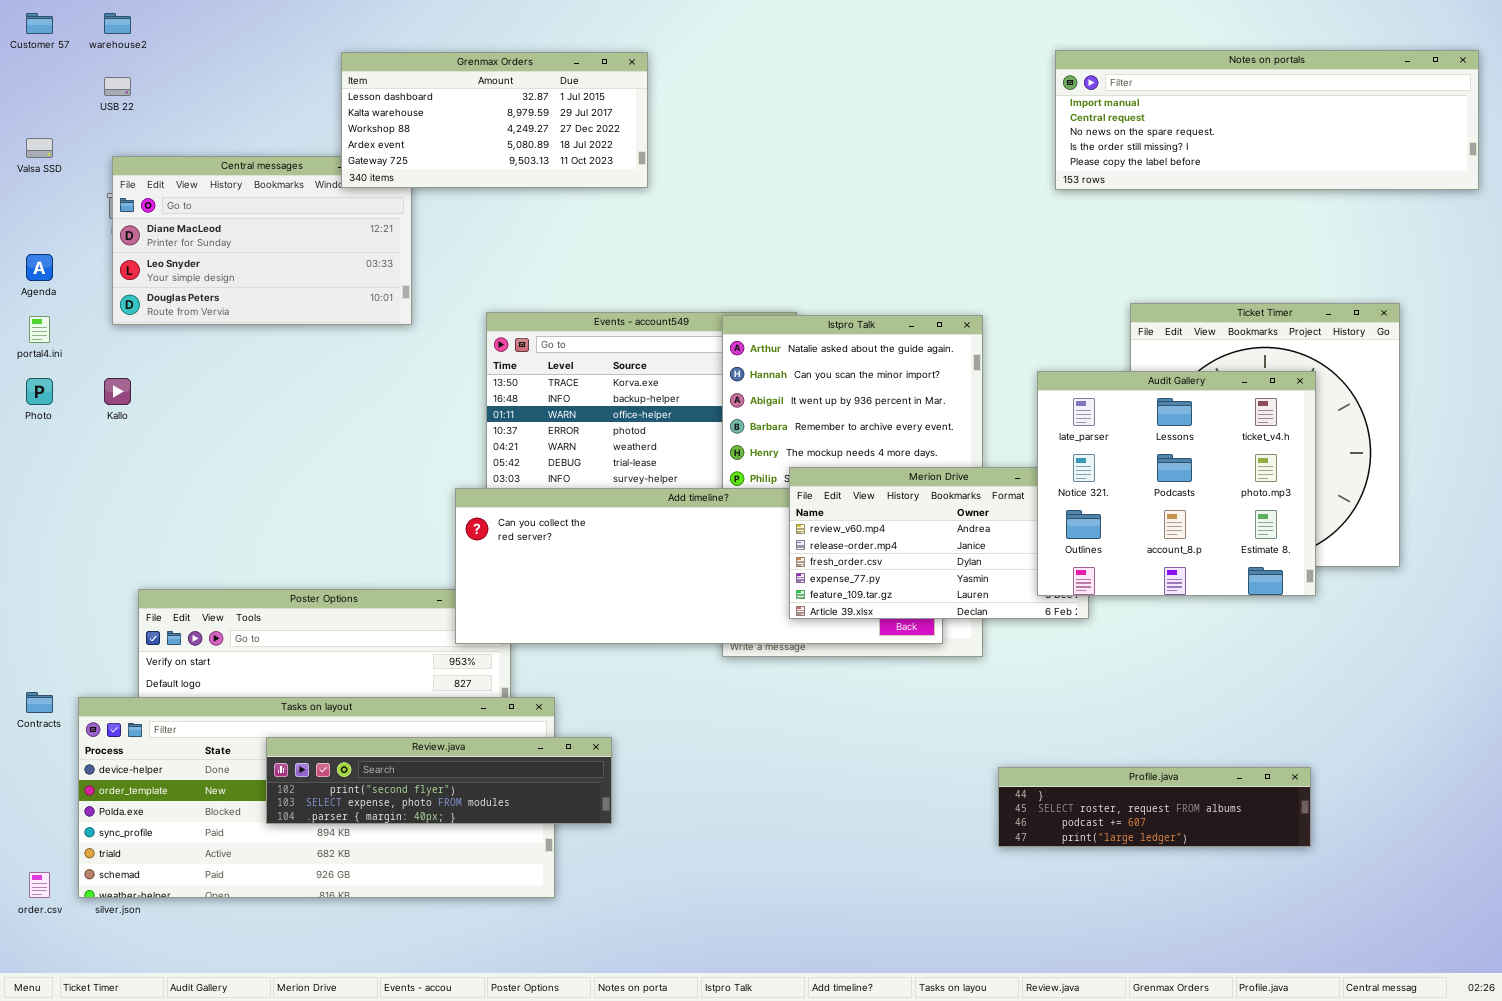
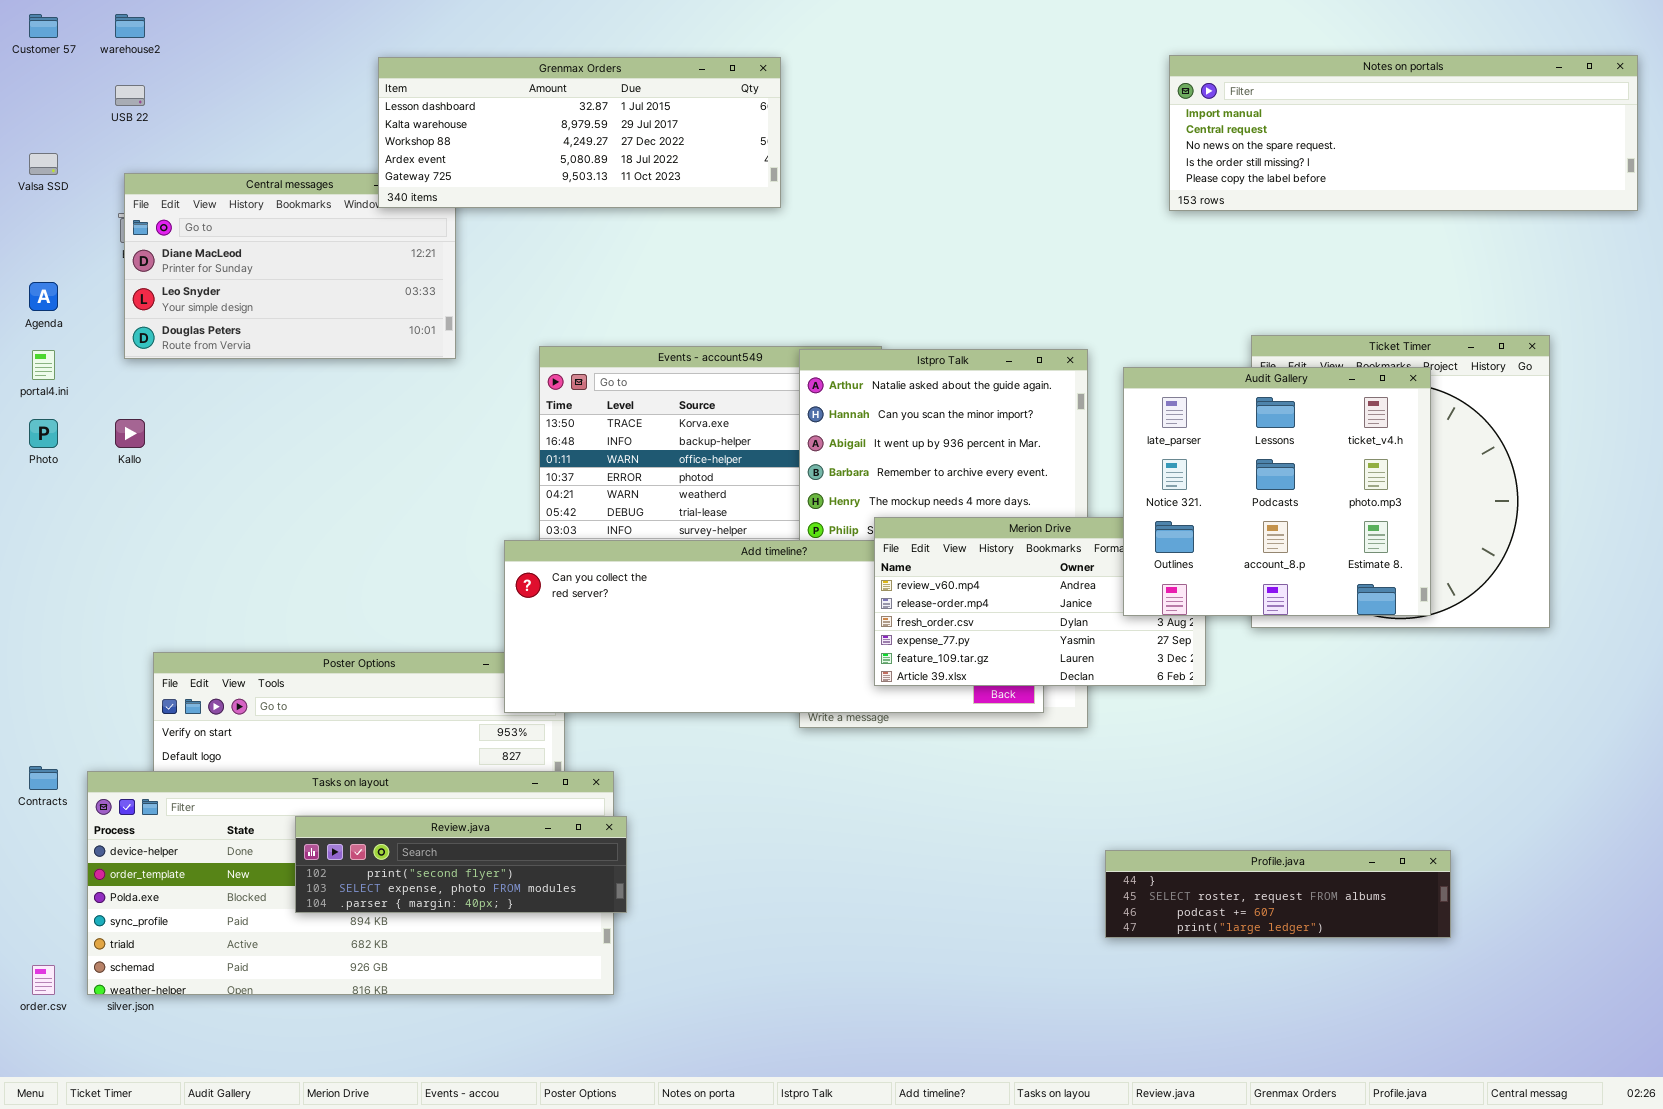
Grenmax Orders: [341,52,648,188] -> [378,57,781,208], resized
Audit Gallery: [1037,371,1316,596] -> [1123,367,1431,616], moved
Review.java: [266,737,612,824] -> [295,816,627,913], resized

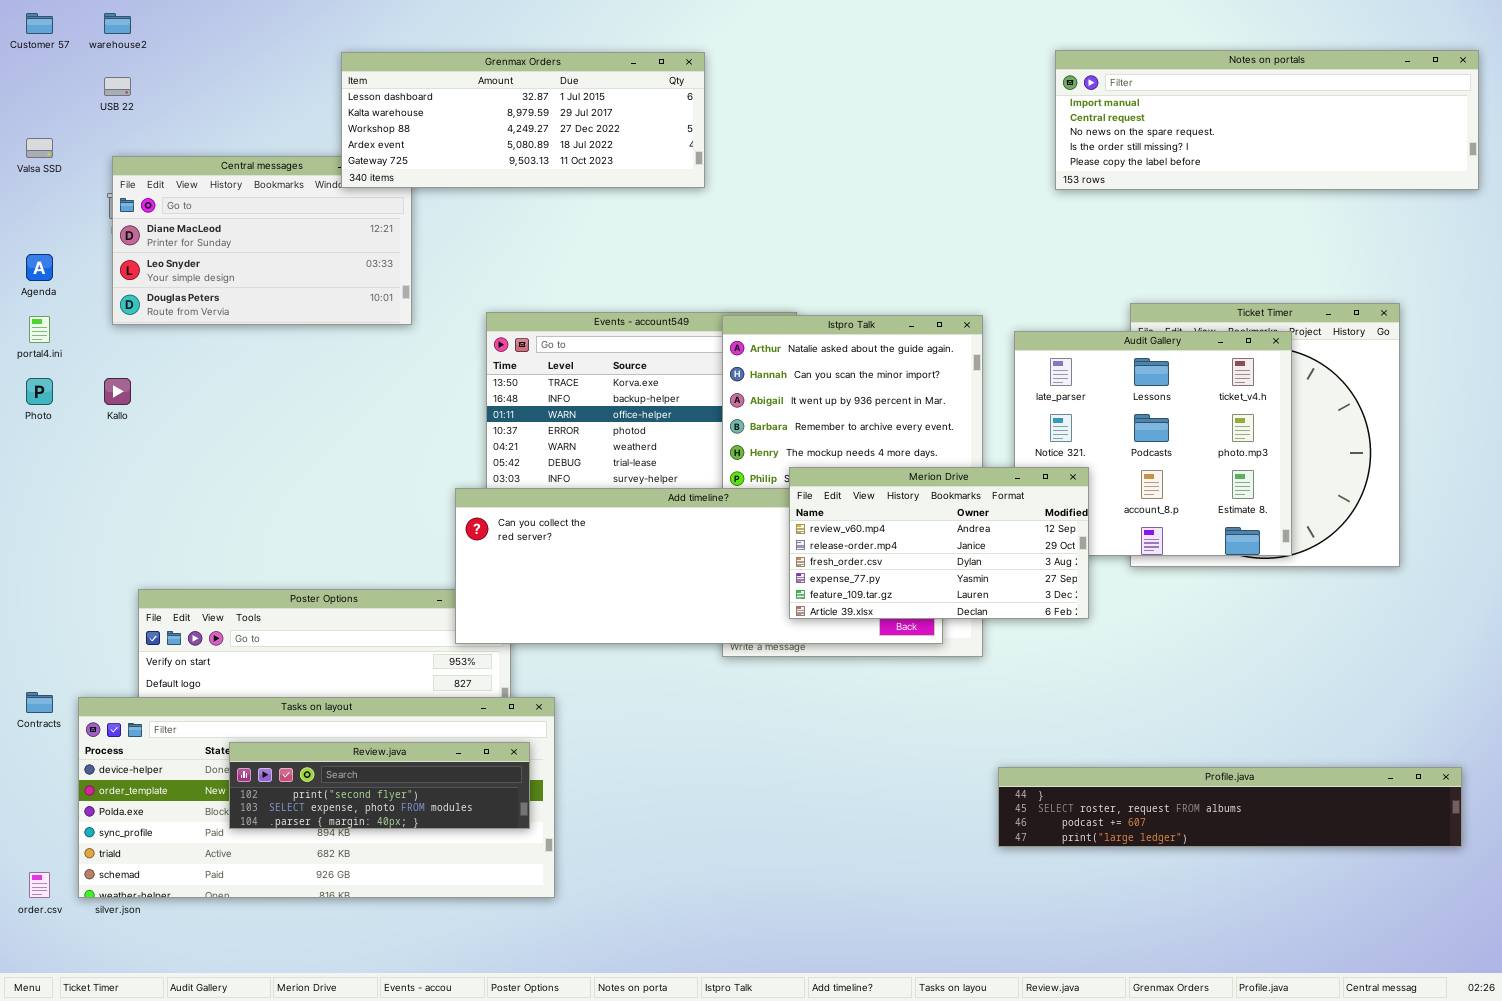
Merion Drive: [874,517,1206,686] -> [789,467,1089,619], raised
Review.java: [295,816,627,913] -> [229,742,530,829], moved
Profile.java: [1105,850,1451,938] -> [998,767,1462,847], resized

